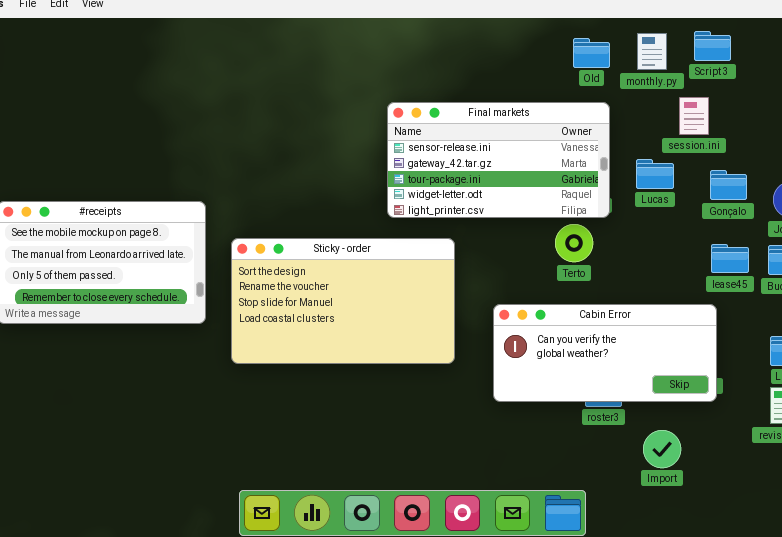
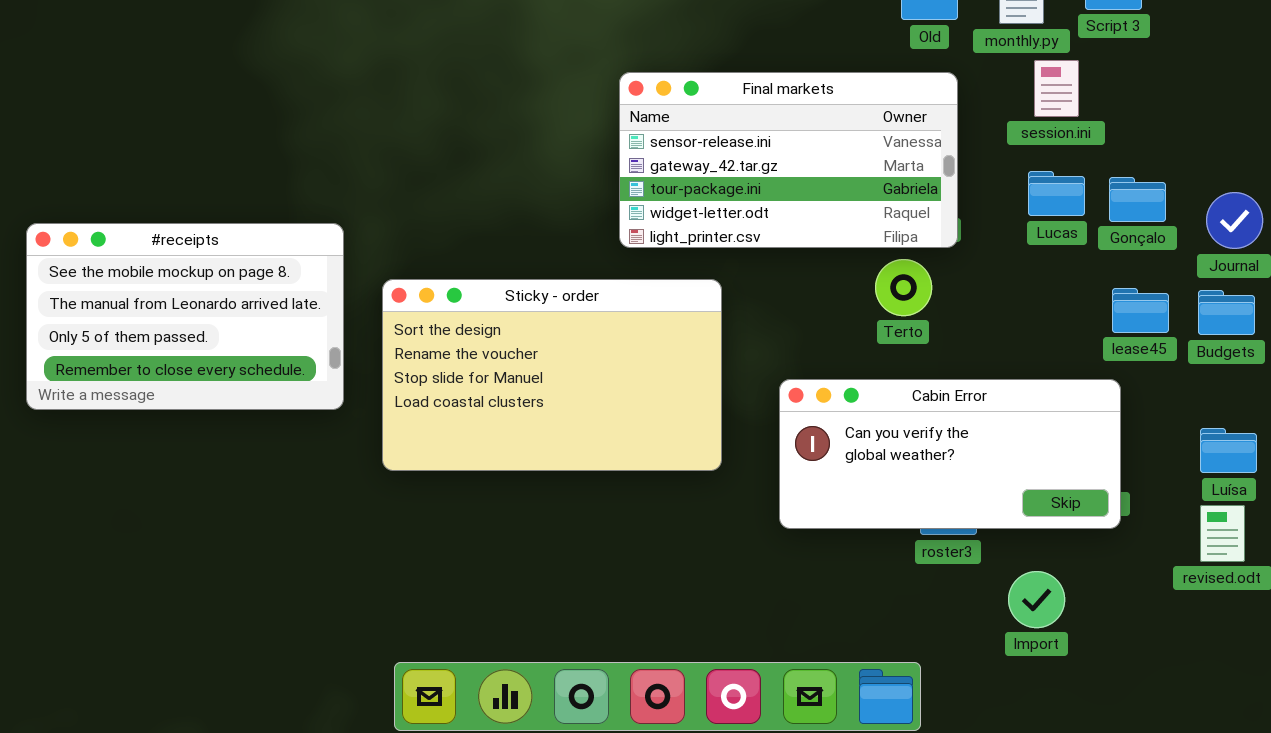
session.ini: [679,97,709,135] -> [1034,60,1079,117], moved
Lucas: [636,159,674,189] -> [1028,171,1085,216], moved

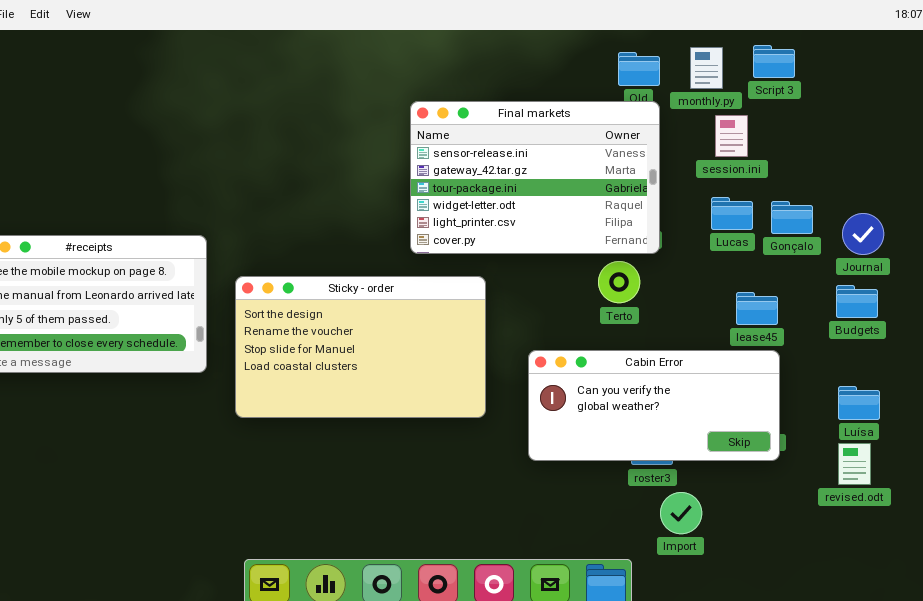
Final markets: [619,72,958,248] -> [410,101,660,254], resized
lease45: [1112,288,1169,333] -> [736,292,778,325], moved
Import: [1008,571,1065,628] -> [660,492,702,534], moved

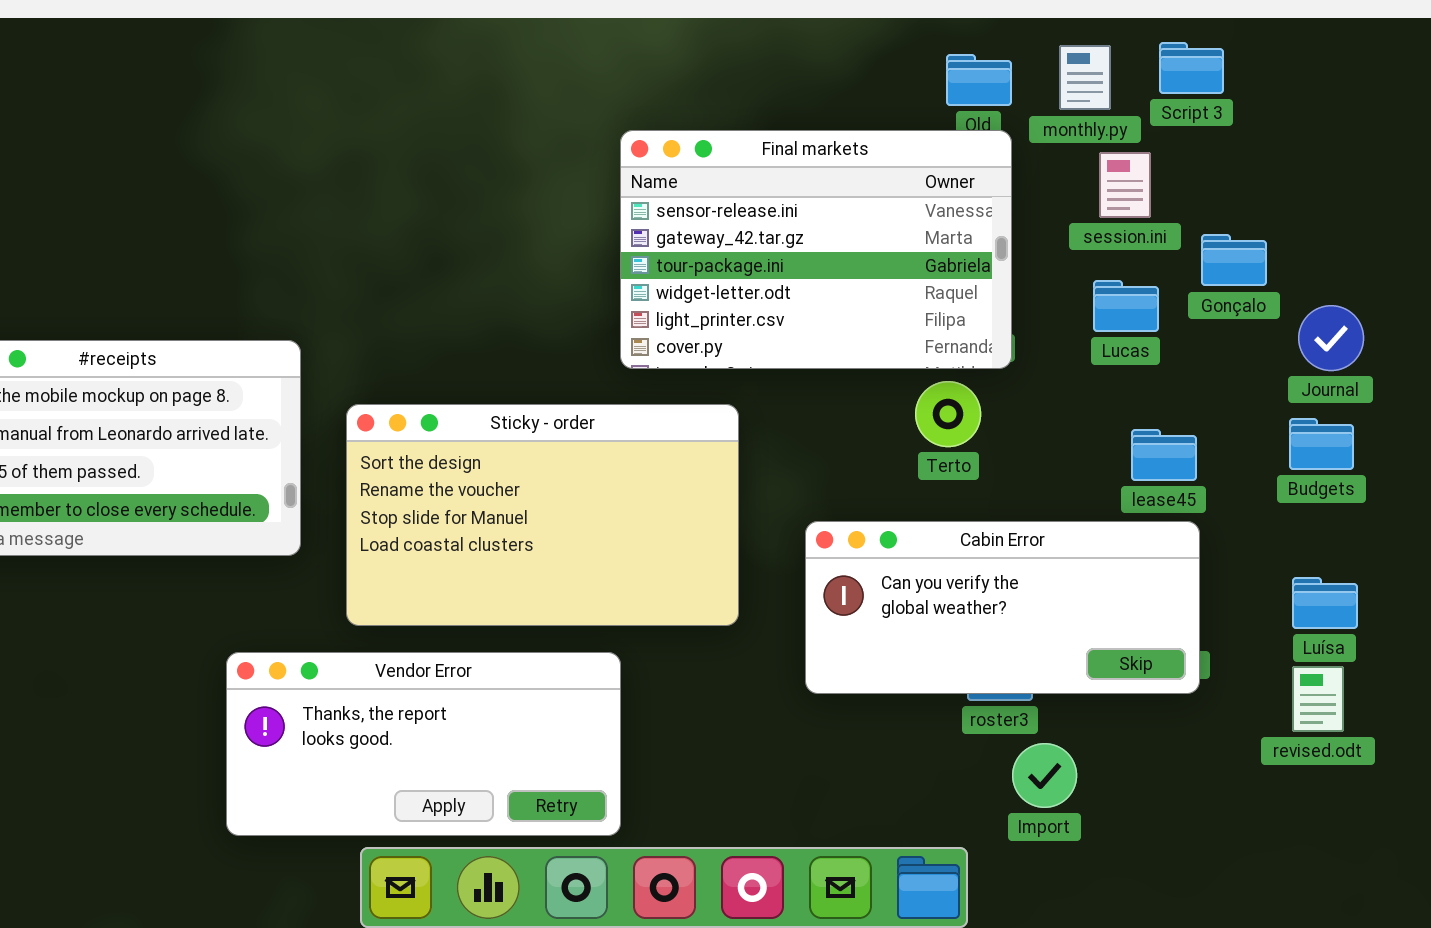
Gonçalo: [771,201,813,234] -> [1201,234,1267,286], moved
Vendor Error: none -> [226,652,621,836], opened

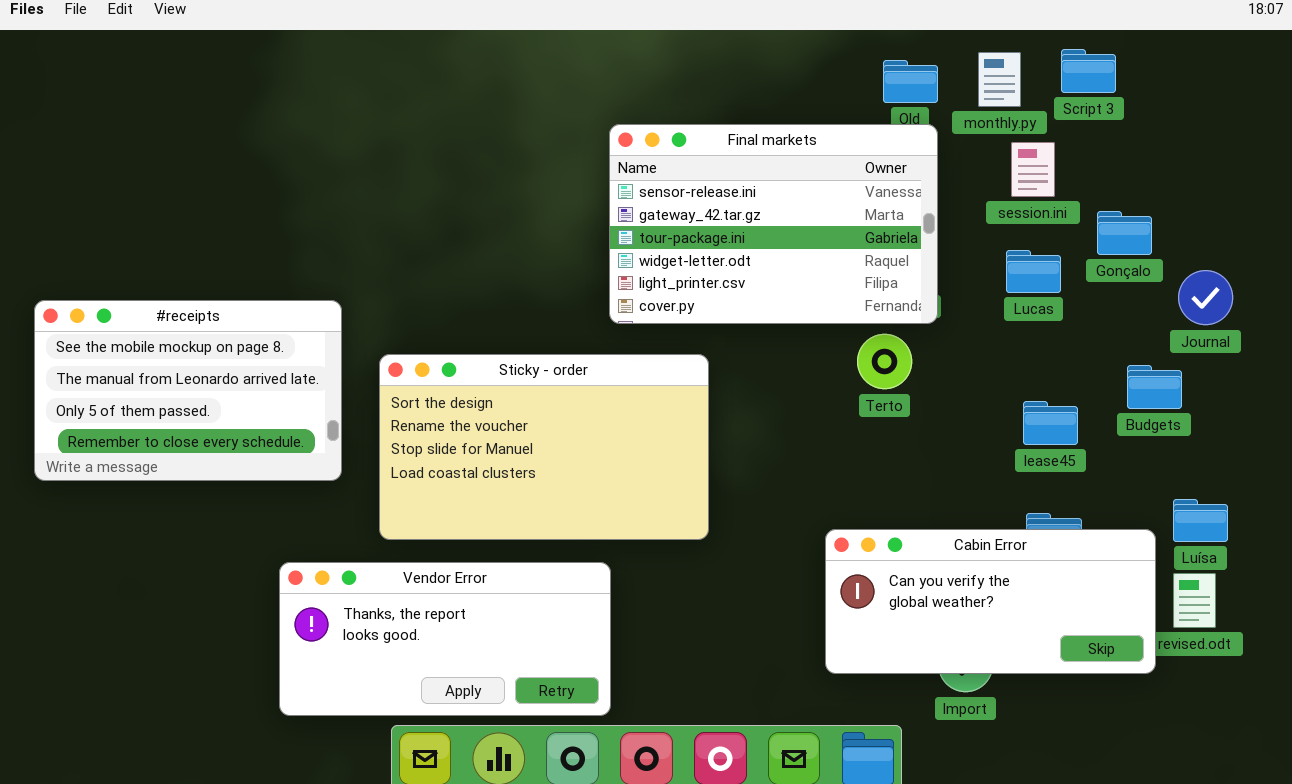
Budgets: [1289,418,1354,470] -> [1127,365,1182,409], moved
lease45: [1131,429,1197,481] -> [1023,401,1078,445], moved
Cabin Error: [805,521,1200,694] -> [825,529,1156,674], moved

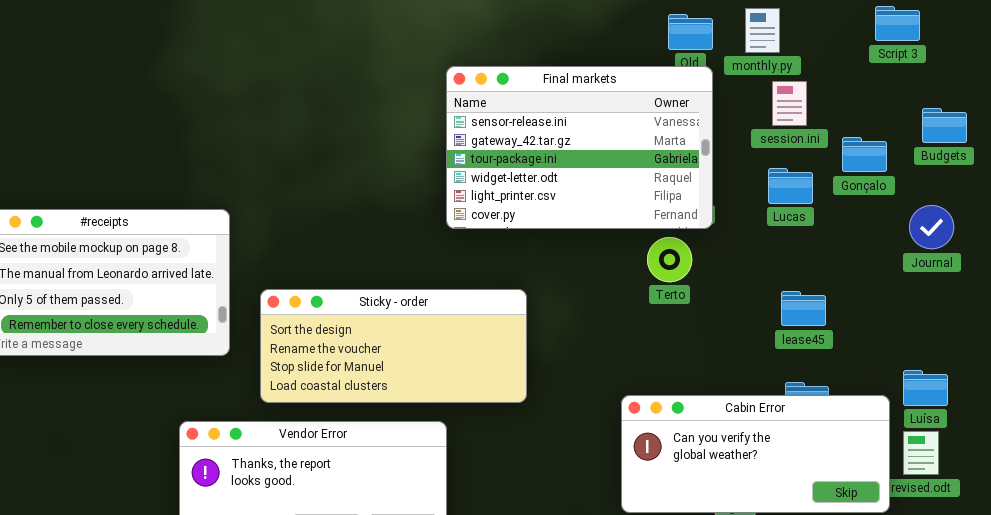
Script 3: [1061,49,1116,93] -> [875,6,920,41], moved
Journal: [1178,270,1233,325] -> [909,205,954,249], moved
Sticky - order: [379,354,709,540] -> [260,289,527,403], resized
Budgets: [1127,365,1182,409] -> [922,108,967,143], moved

